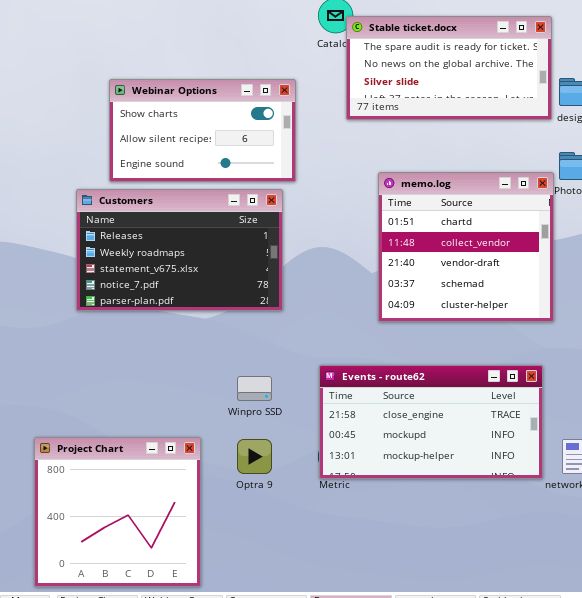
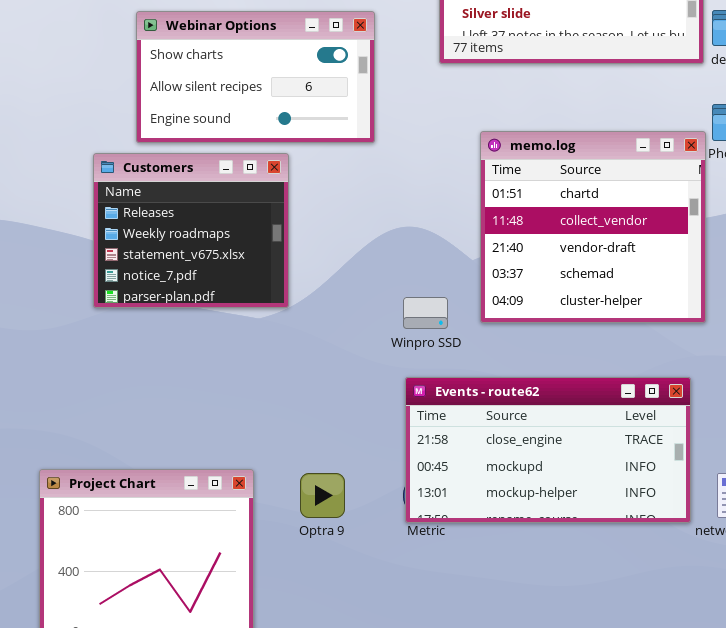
Customers: [76,189,283,311] -> [93,153,289,308], resized
Winpro SSD: [237,376,272,401] -> [403,297,448,329], moved

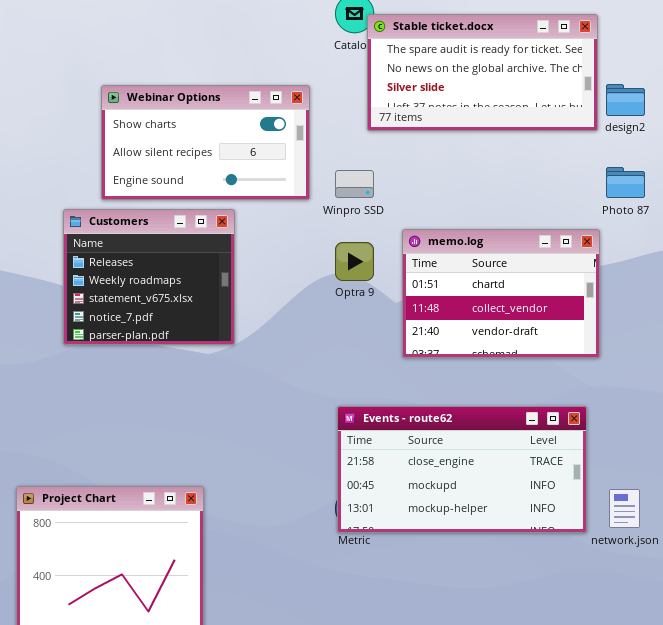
memo.log: [480,131,706,323] -> [402,229,600,358], resized
Winpro SSD: [403,297,448,329] -> [335,170,374,198], moved
Optra 9: [300,473,345,518] -> [335,242,374,281], moved

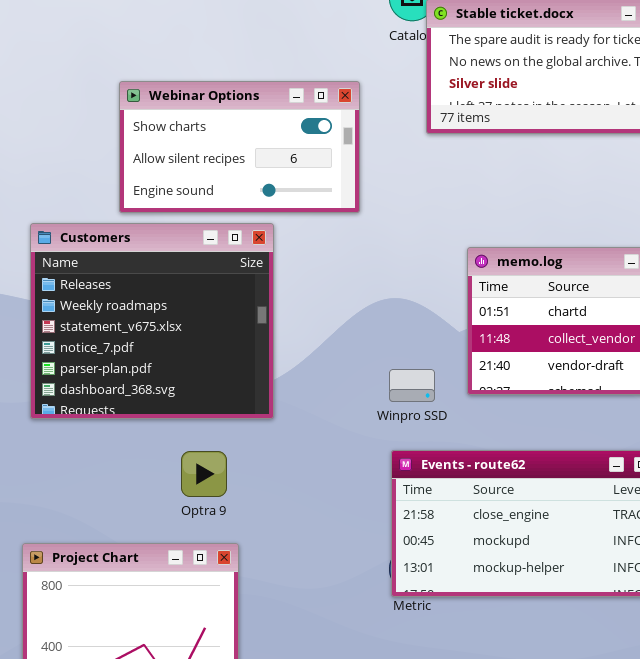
Winpro SSD: [335,170,374,198] -> [389,369,435,402], moved
Customers: [63,209,235,345] -> [30,223,274,419], resized
Optra 9: [335,242,374,281] -> [181,451,227,497], moved

